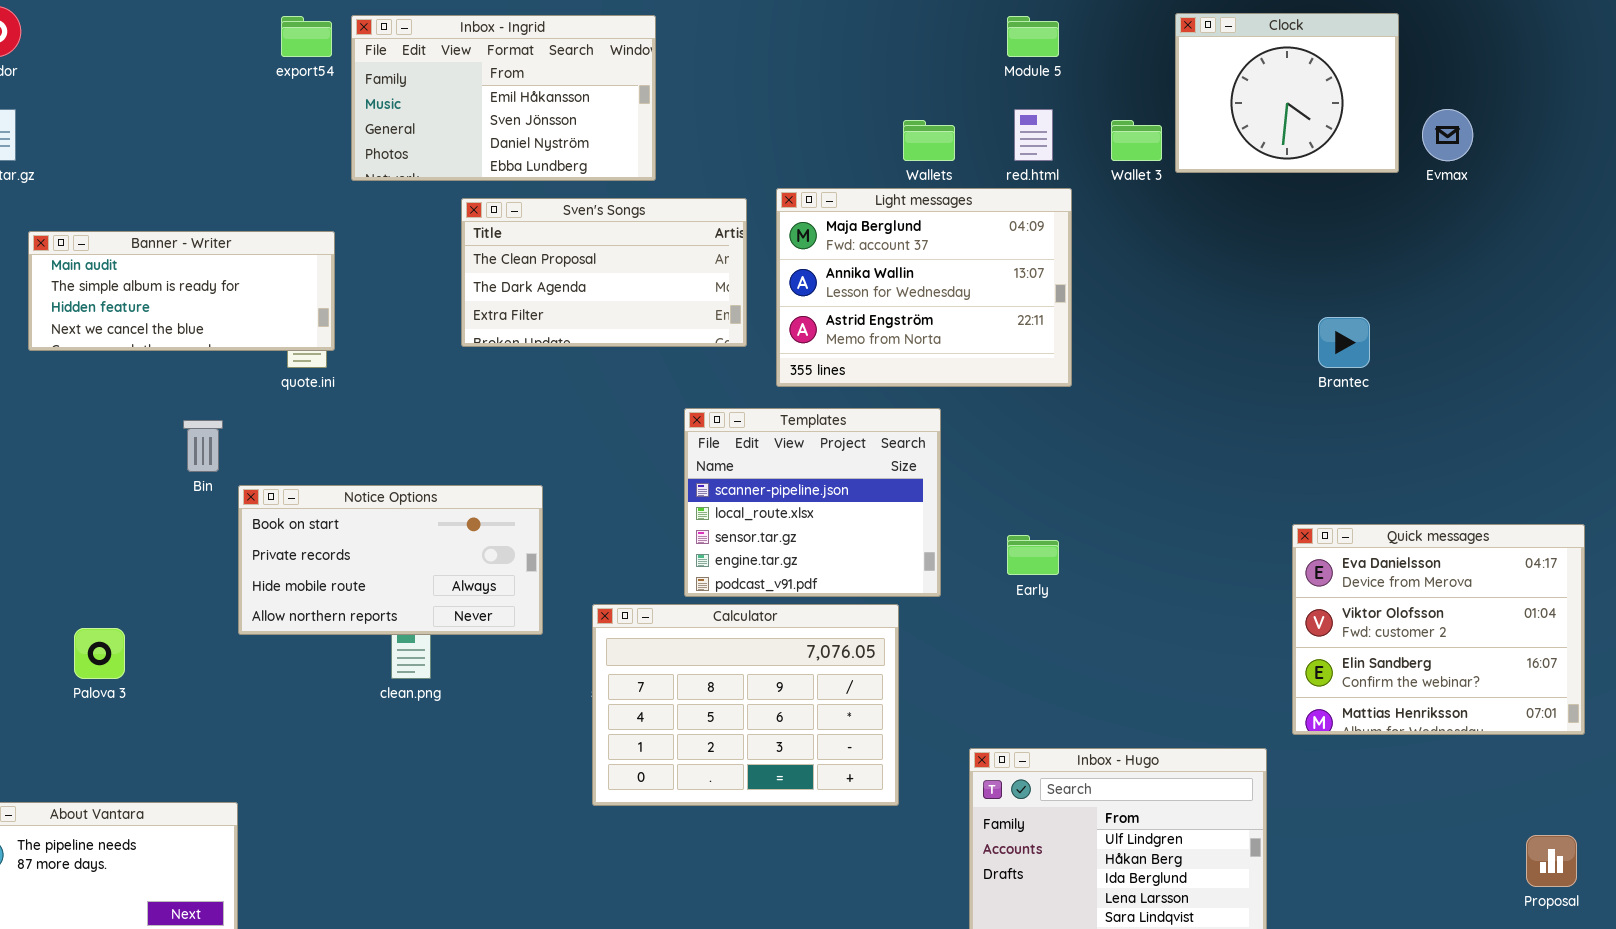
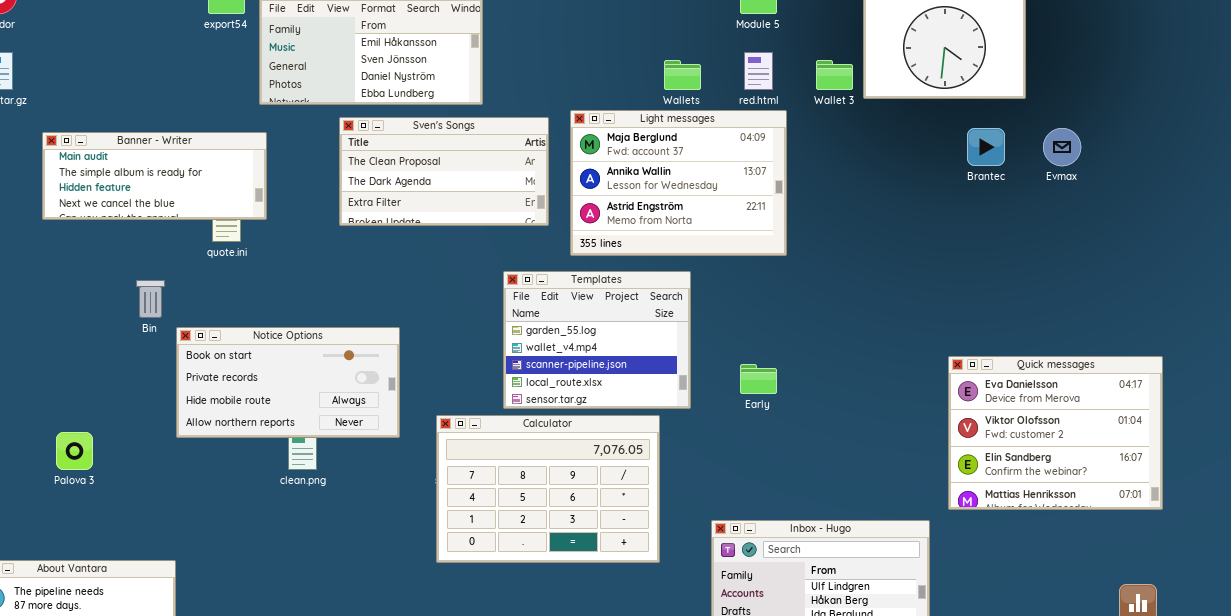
Evmax: [1422,109,1473,161] -> [1043,128,1081,166], moved
Banner - Writer: [28,231,335,351] -> [42,132,267,220], moved
Brantec: [1318,317,1370,368] -> [967,128,1005,166], moved
Templates: [684,408,941,597] -> [503,271,691,409], scrolled up 2 rows

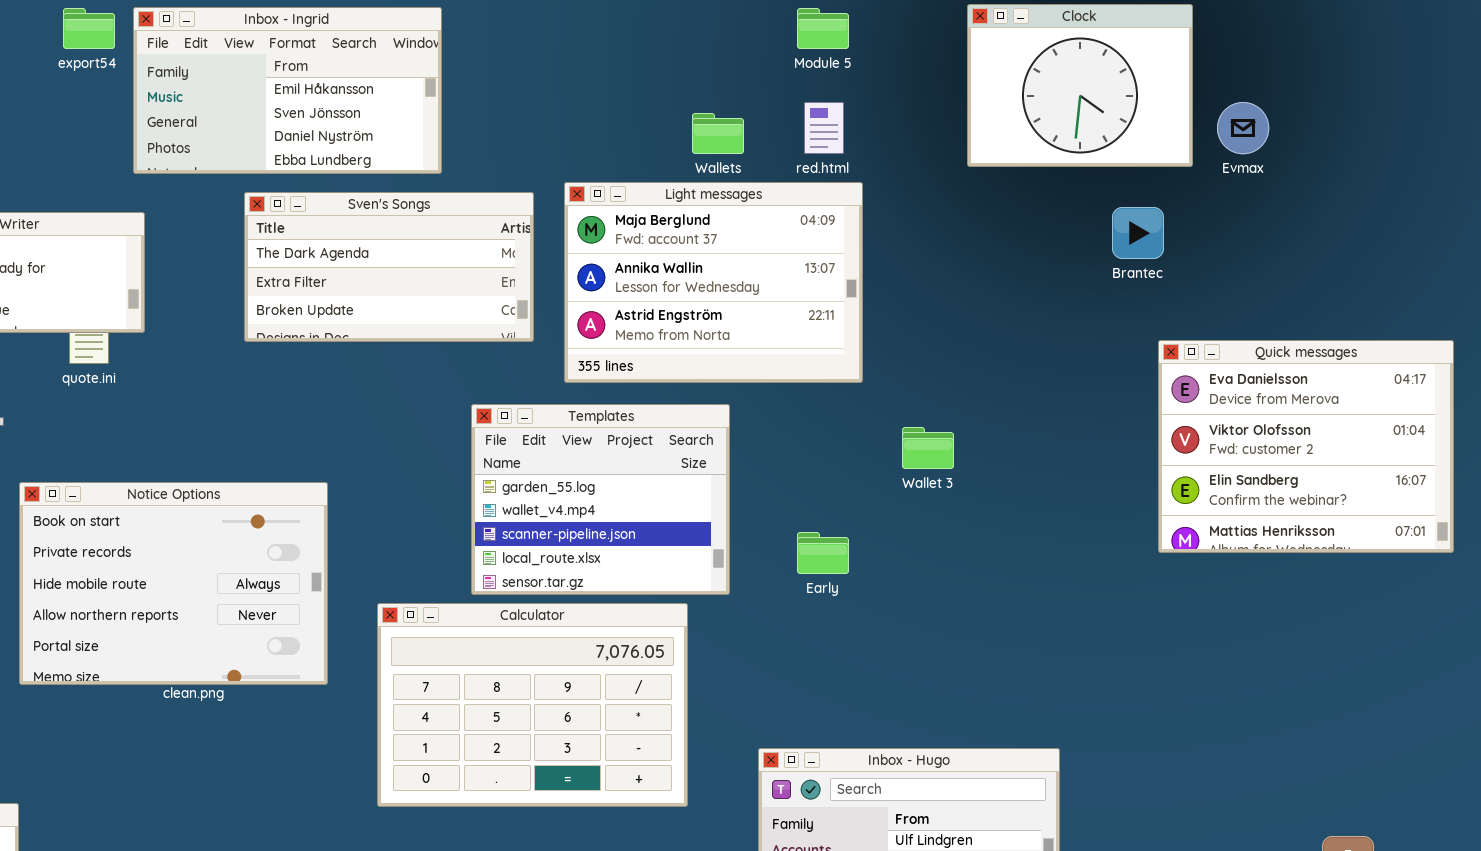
Wallet 3: [816,60,853,90] -> [902,427,954,469], moved
Sven's Songs: [339,117,549,226] -> [244,192,534,342], scrolled down 1 row
Evmax: [1043,128,1081,166] -> [1217,102,1269,154], moved
Notice Options: [176,327,400,438] -> [19,482,328,685], resized
Quick messages: [948,356,1163,510] -> [1158,340,1454,553], moved

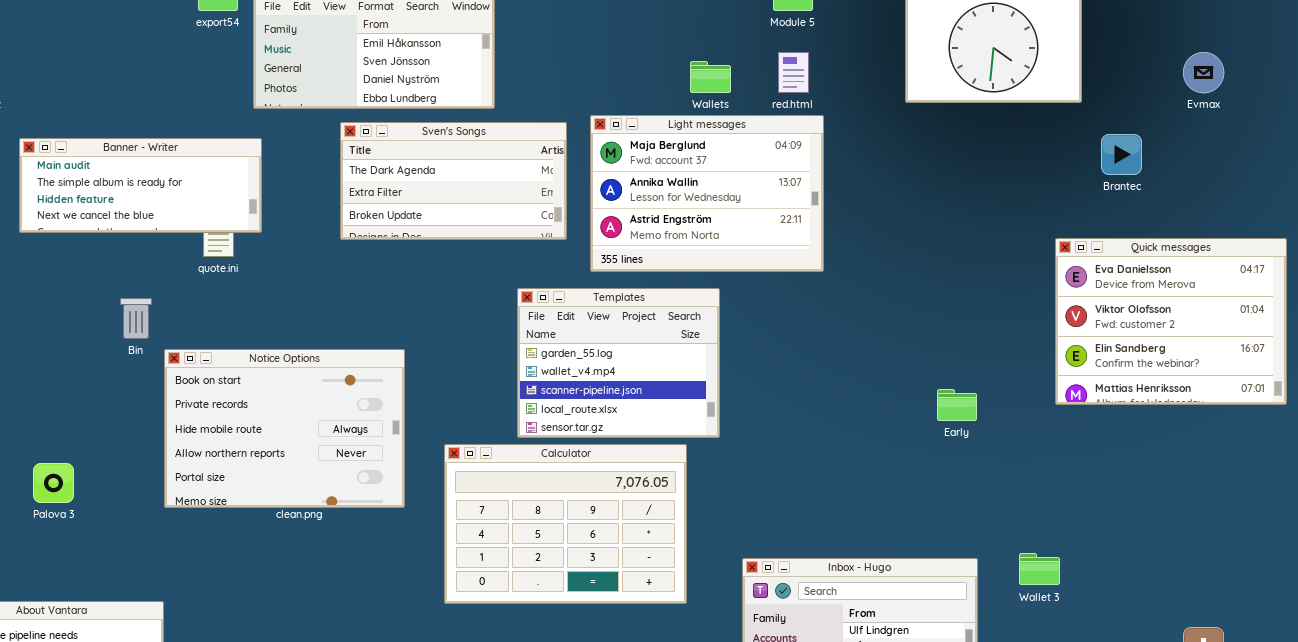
Evmax: [1217,102,1269,154] -> [1183,52,1224,93], moved
Brantec: [1112,207,1164,259] -> [1101,134,1142,175], moved
Wallet 3: [902,427,954,469] -> [1019,553,1060,585], moved
Early: [797,532,849,574] -> [937,389,977,421], moved

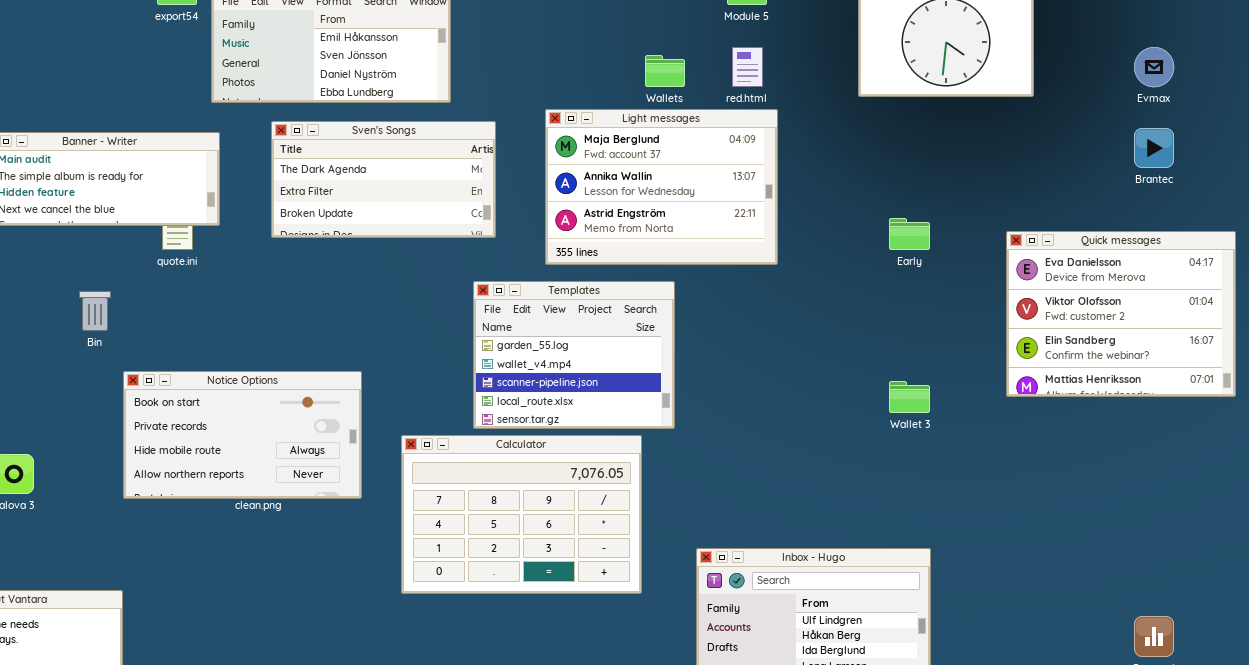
Sven's Songs: [340,122,567,240] -> [271,121,496,238], moved
Brantec: [1101,134,1142,175] -> [1134,128,1174,168], moved
Notice Options: [164,349,405,508] -> [123,371,362,499], resized
Early: [937,389,977,421] -> [889,218,930,250], moved
Wallet 3: [1019,553,1060,585] -> [889,381,930,413], moved

